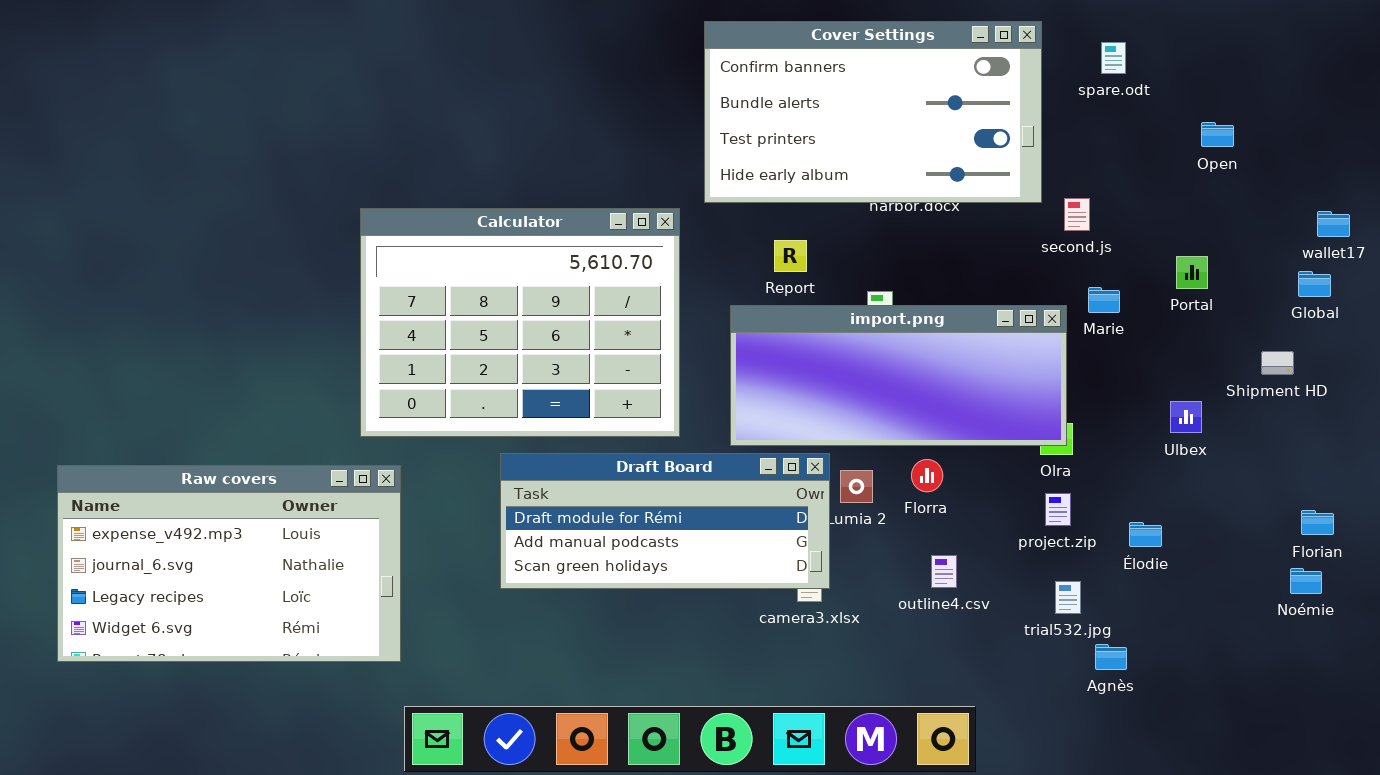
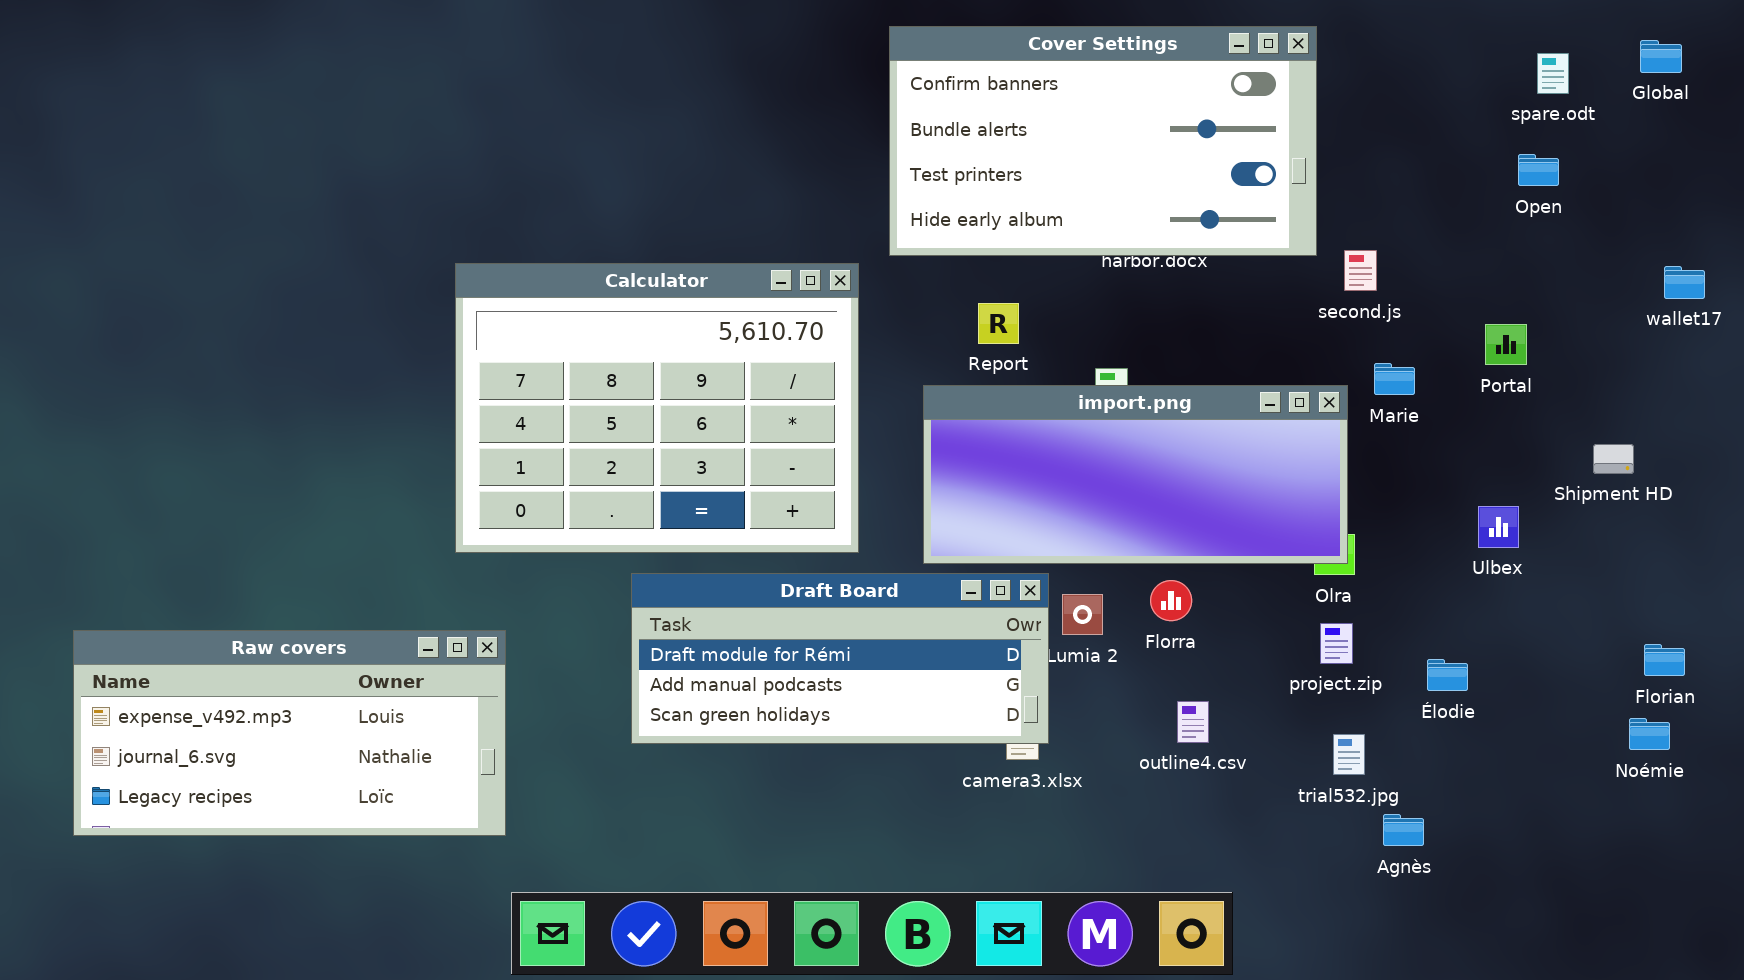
spare.odt: [1101,42,1126,74] -> [1537,53,1569,94], moved
Global: [1298,271,1331,297] -> [1640,40,1682,73], moved
Raw covers: [57,465,401,662] -> [73,630,506,836], resized

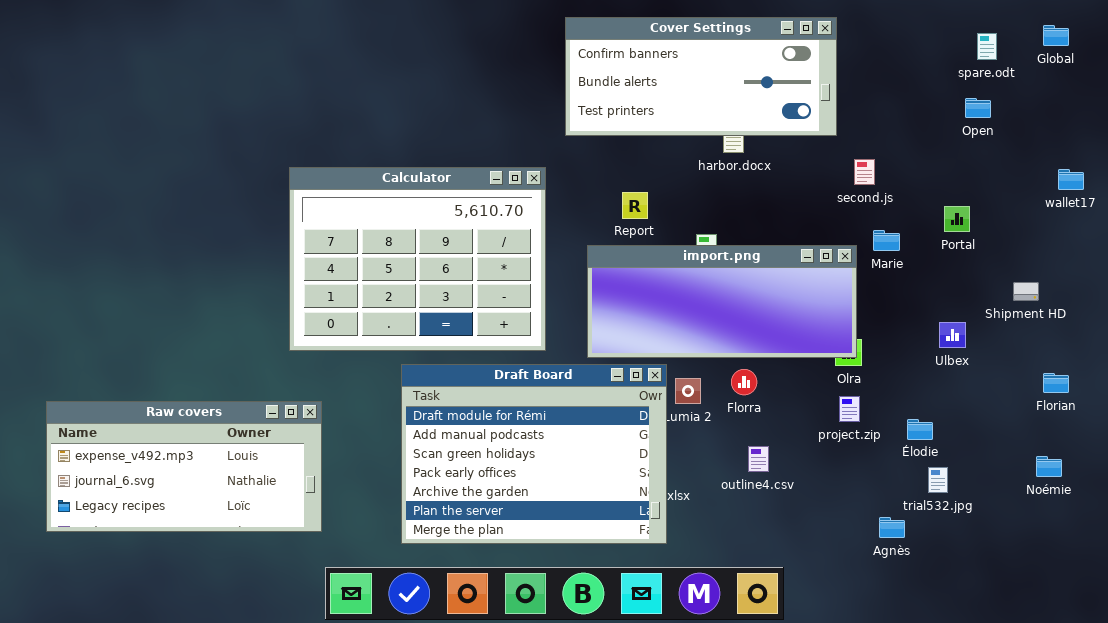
Cover Settings: [889,26,1317,256] -> [565,17,837,136], resized
Draft Board: [631,573,1049,744] -> [401,364,667,544], resized
Florian: [1644,644,1685,676] -> [1043,373,1069,393], moved
trial532.jpg: [1333,734,1365,775] -> [928,467,948,493], moved

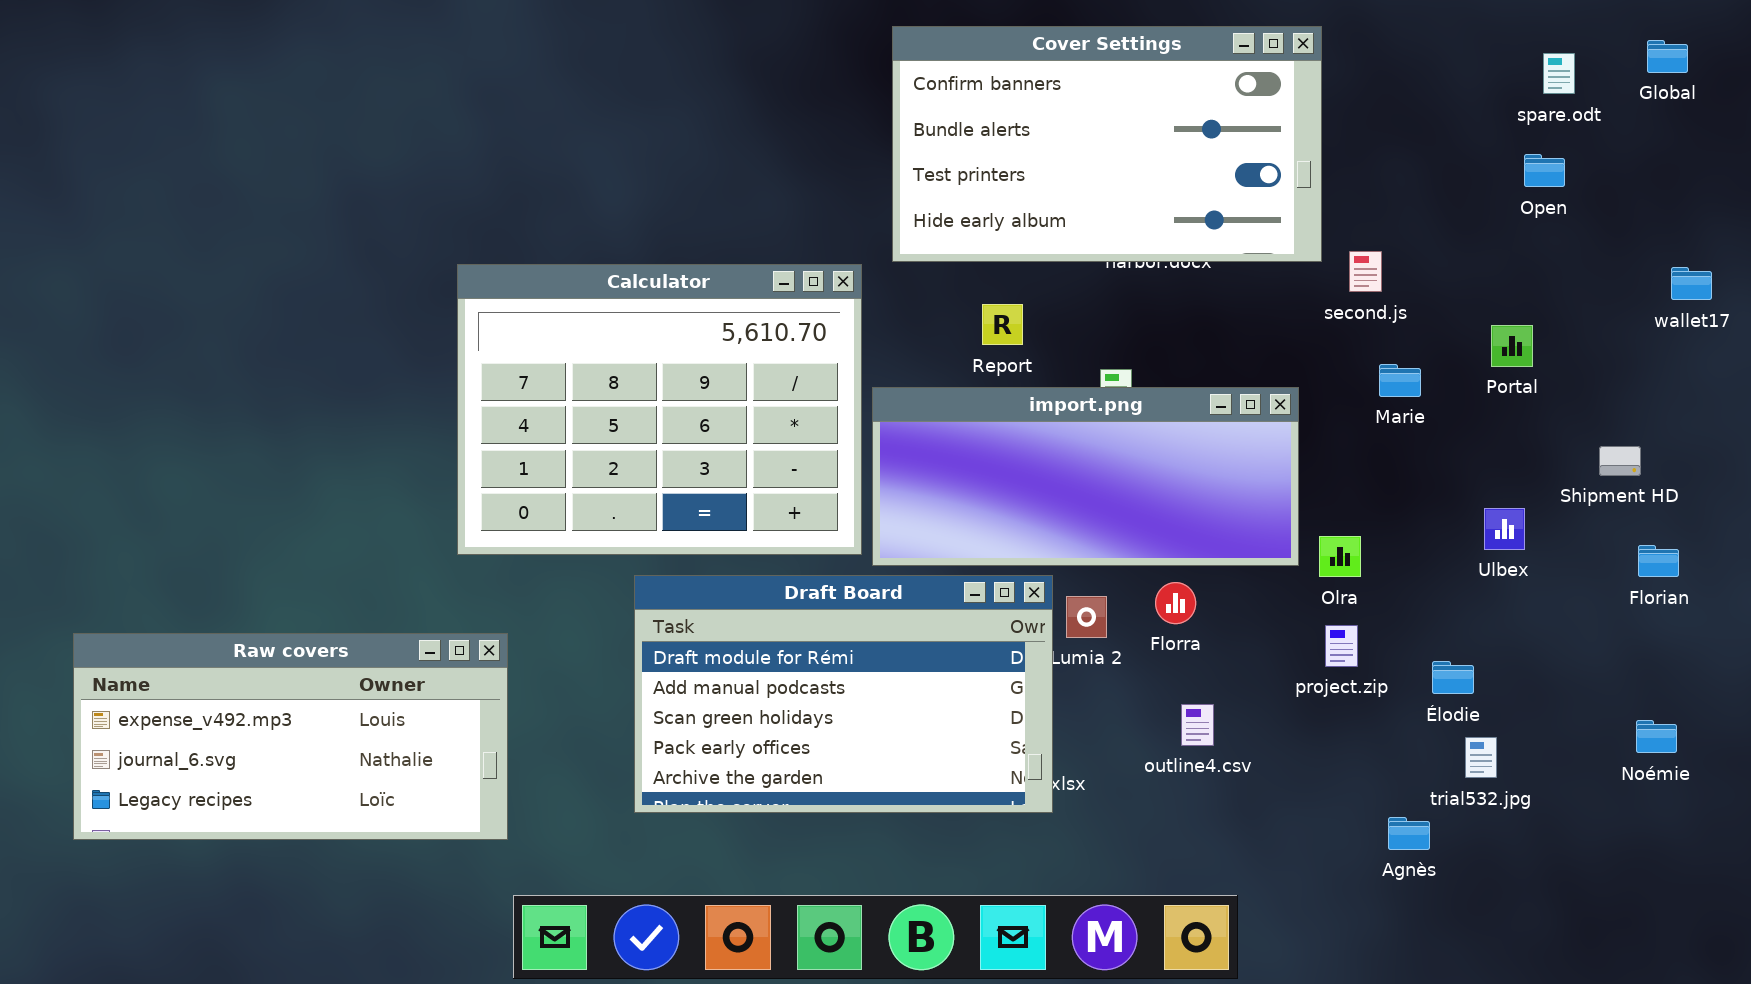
Cover Settings: [565,17,837,136] -> [892,26,1322,262], resized
import.png: [587,245,857,358] -> [872,387,1299,566], moved
Draft Board: [401,364,667,544] -> [634,575,1053,813], resized
Florian: [1043,373,1069,393] -> [1638,545,1679,577], moved

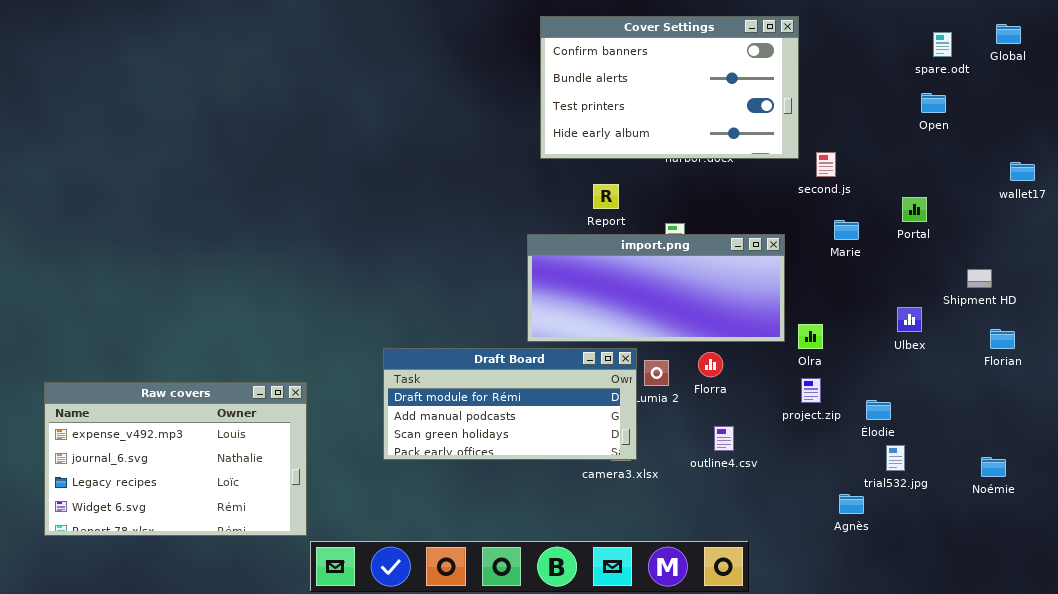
Calculator: [457,264,862,555] -> none, closed
Draft Board: [634,575,1053,813] -> [383,348,637,460], resized
Raw covers: [73,633,508,840] -> [44,382,307,536], resized
Noémie: [1636,720,1677,753] -> [981,457,1006,477], moved

